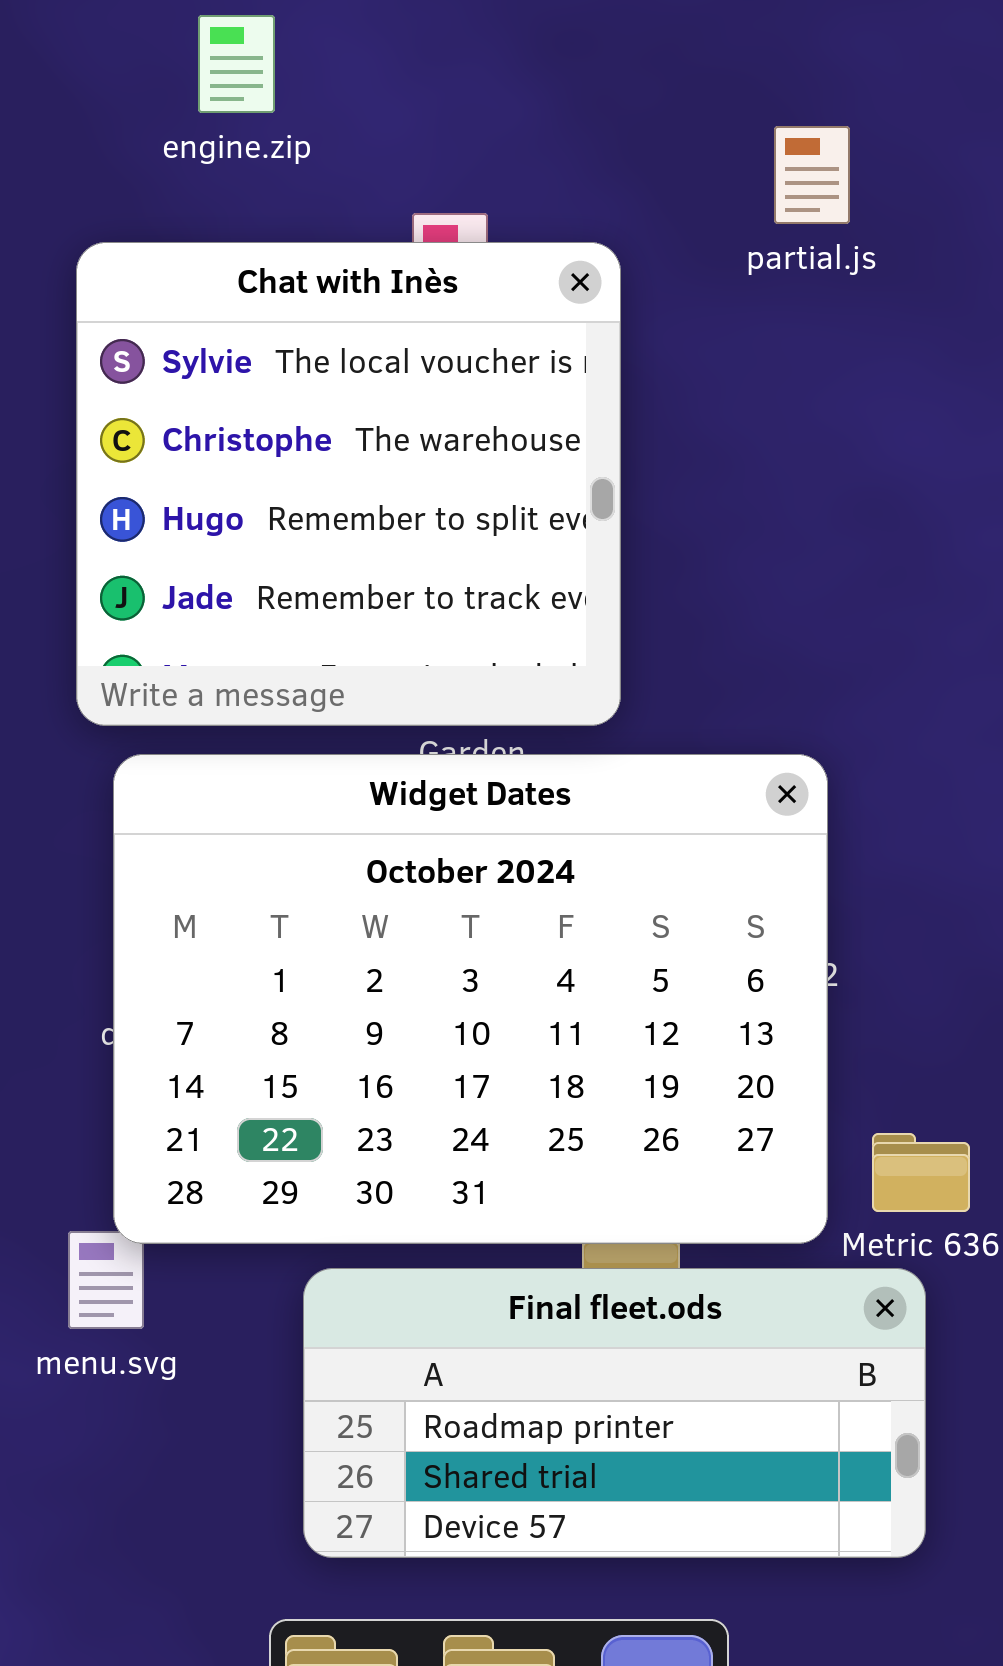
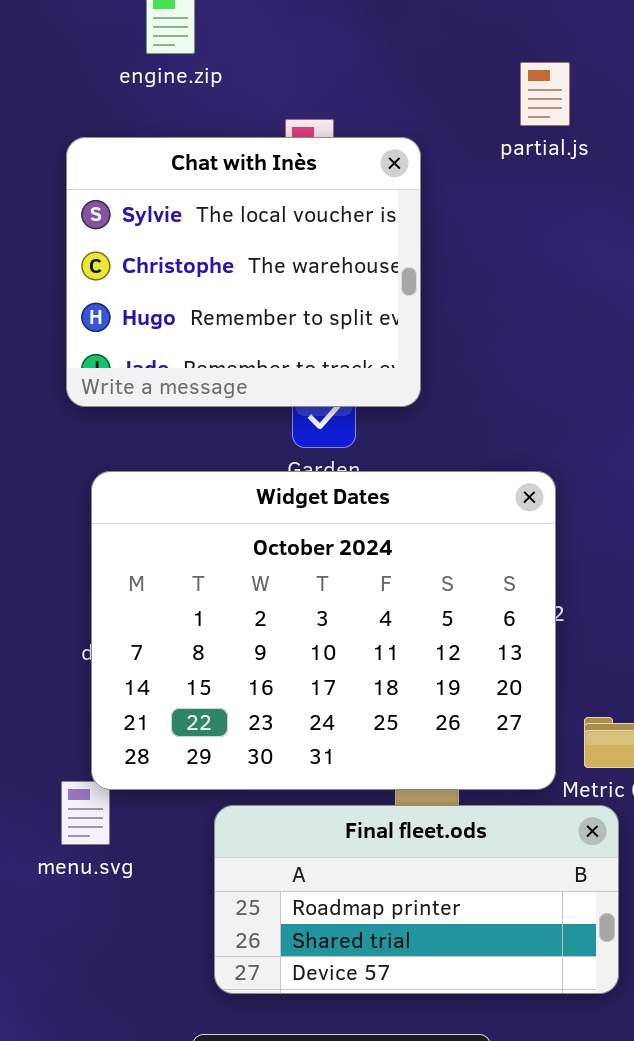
Chat with Inès: [76,242,621,726] -> [66,137,421,407], resized

